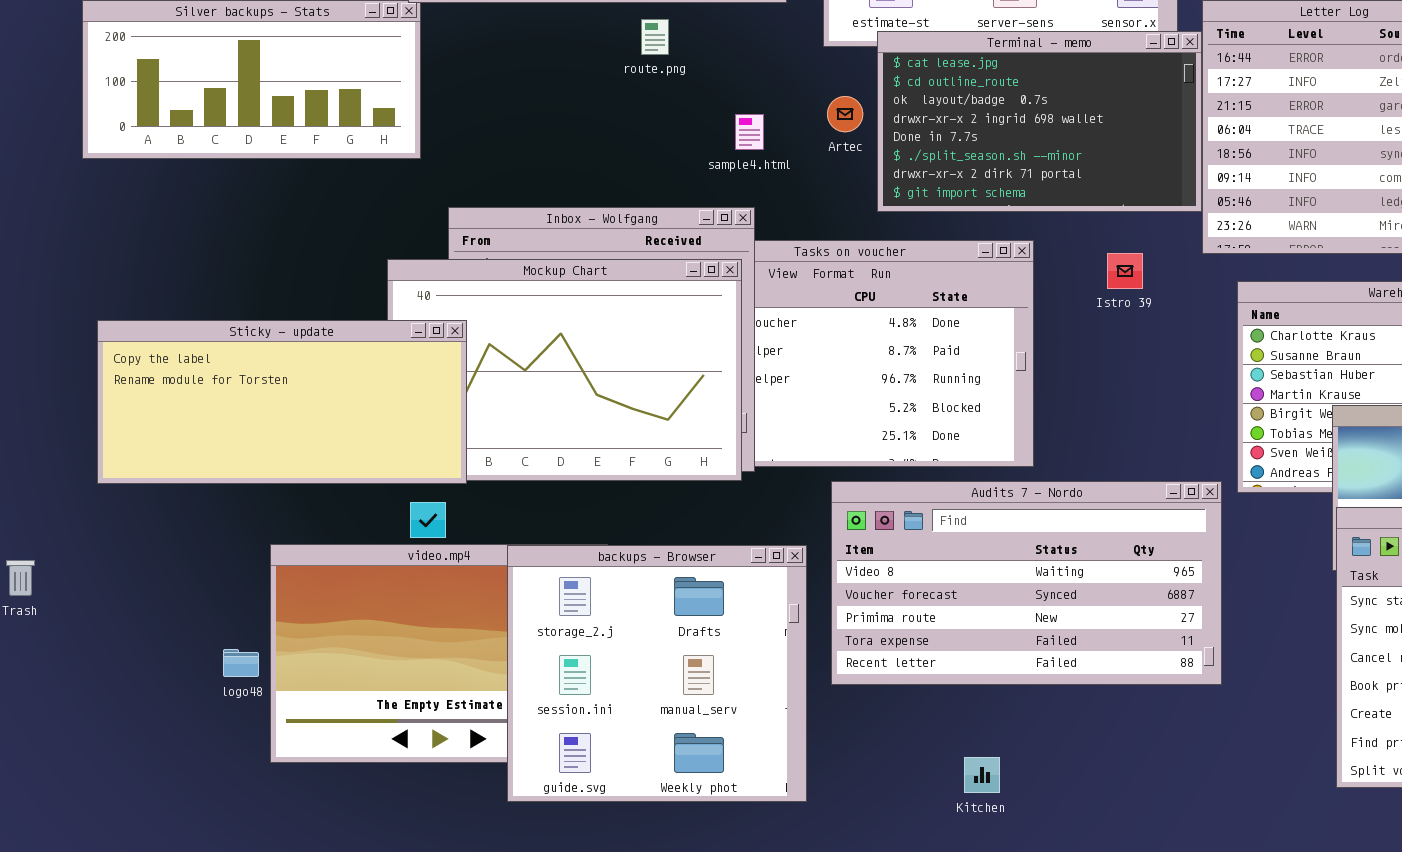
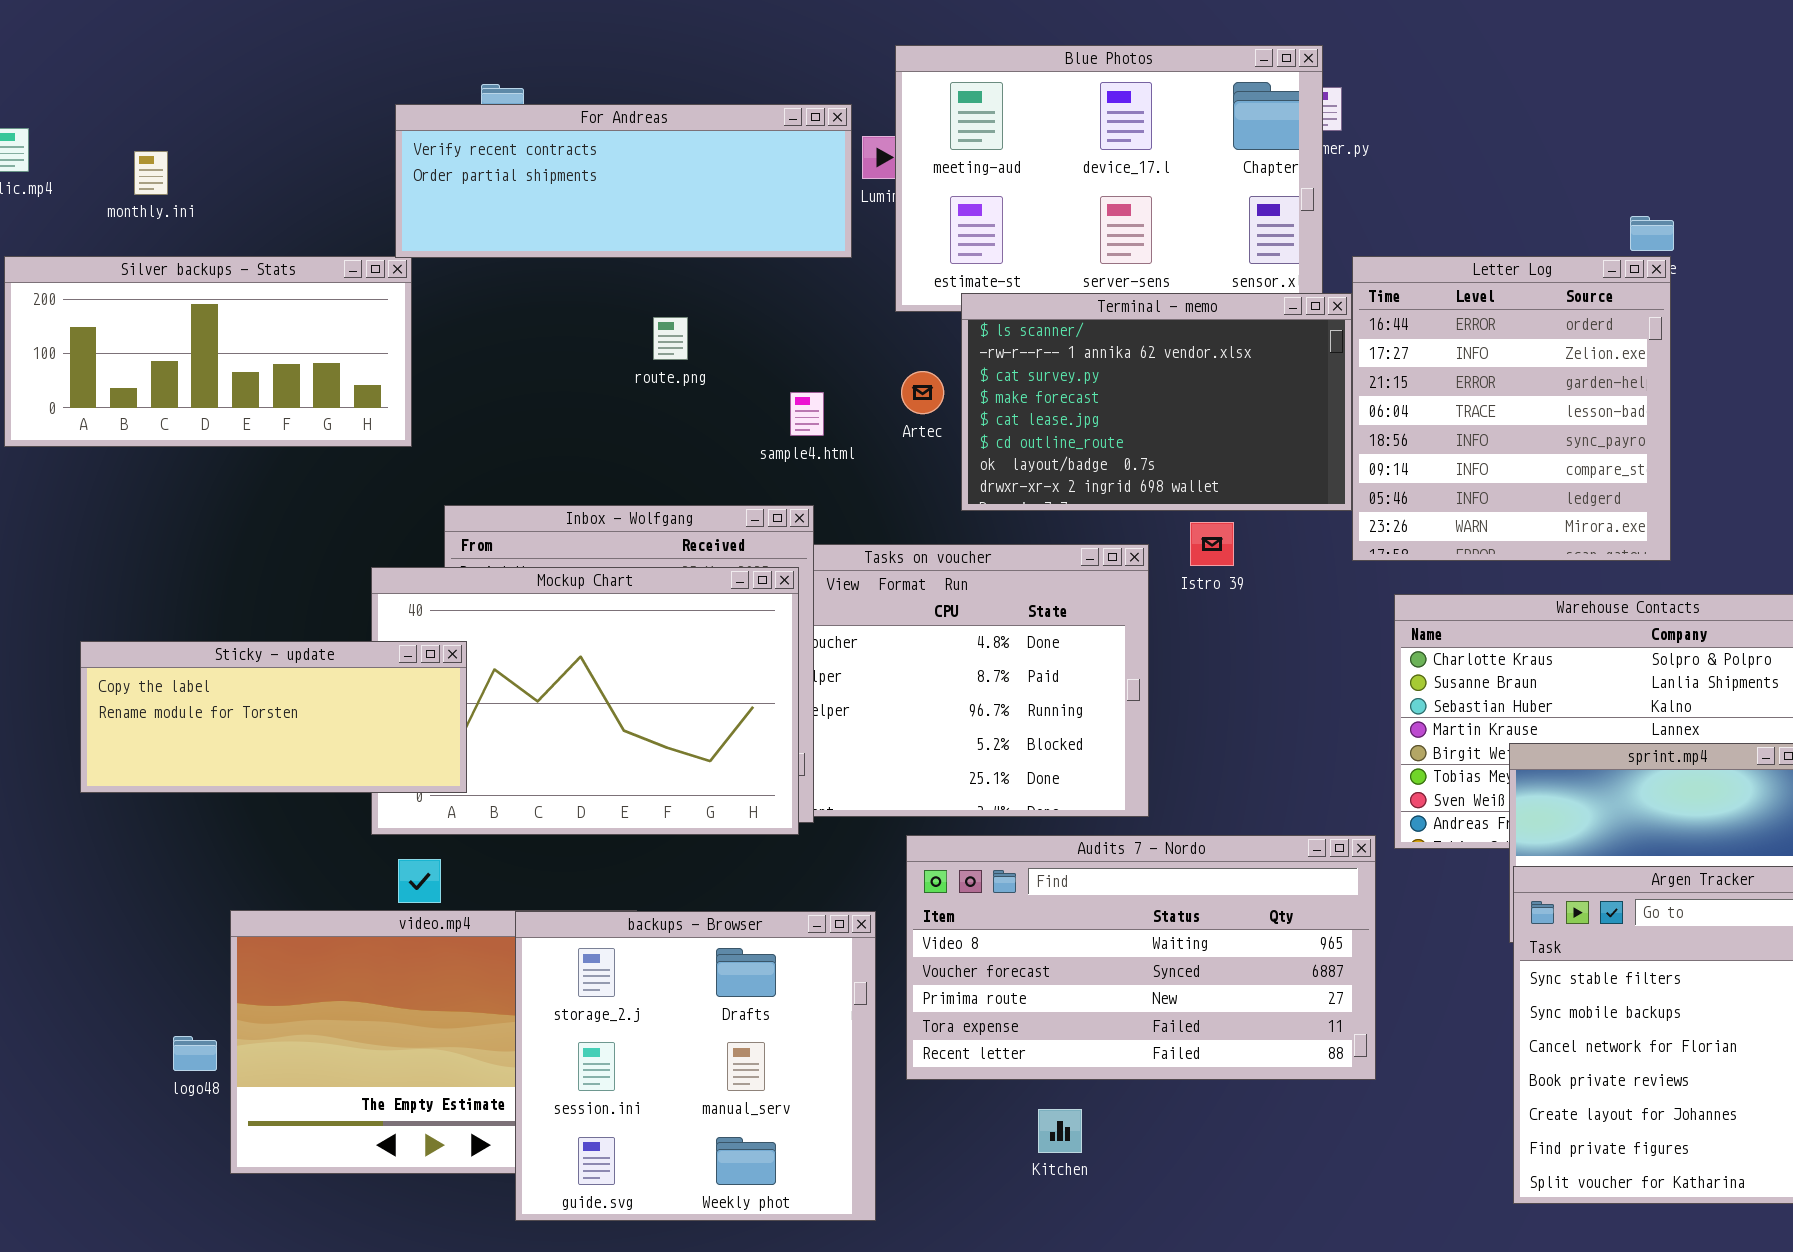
route.png: [641,19,669,55] -> [653,317,688,360], moved
Terminal - memo: [877,31,1202,212] -> [961,293,1352,511], scrolled up 4 rows
Istro 39: [1107,253,1143,289] -> [1190,522,1234,566], moved
Sticky - update: [97,320,467,484] -> [80,641,467,793], resized
Kitchen: [964,757,1000,793] -> [1038,1109,1082,1153], moved

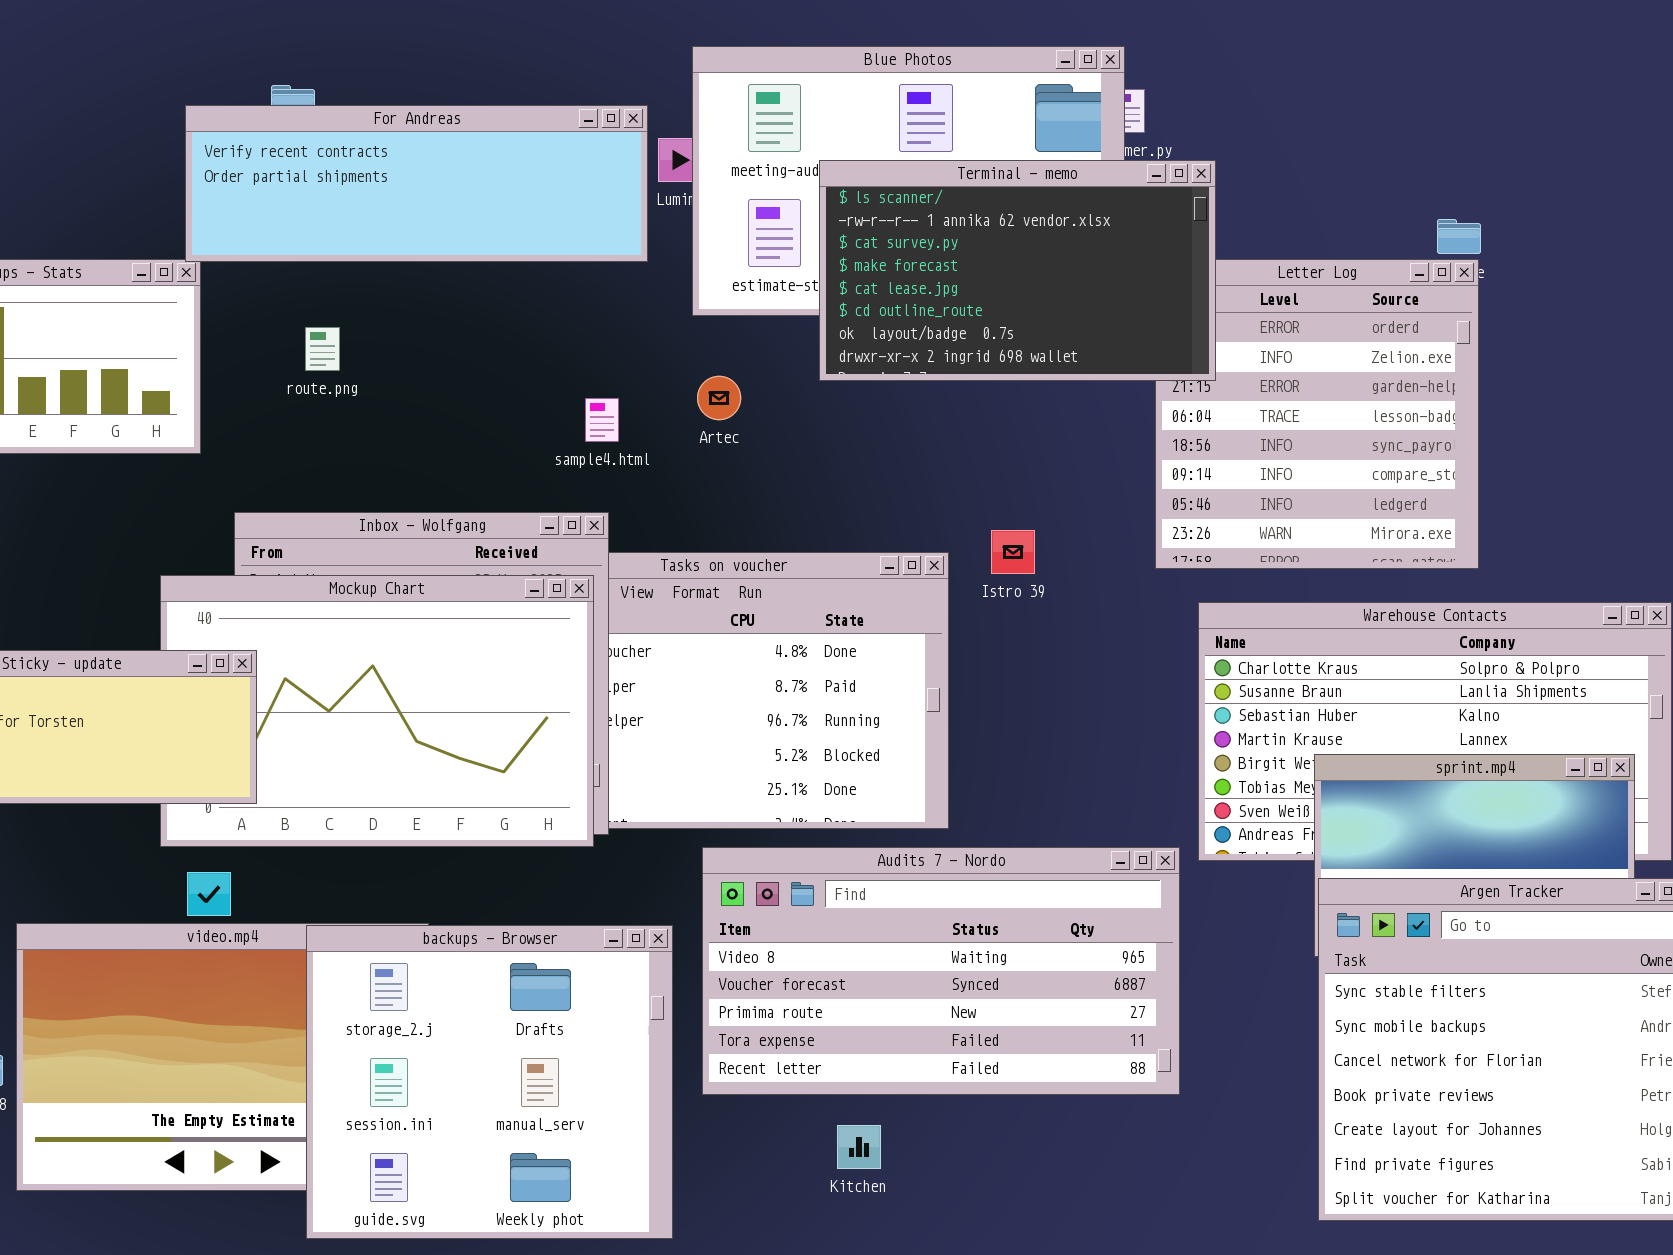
Terminal - memo: [961,293,1352,511] -> [819,160,1216,381], moved
route.png: [653,317,688,360] -> [305,327,340,371], moved

